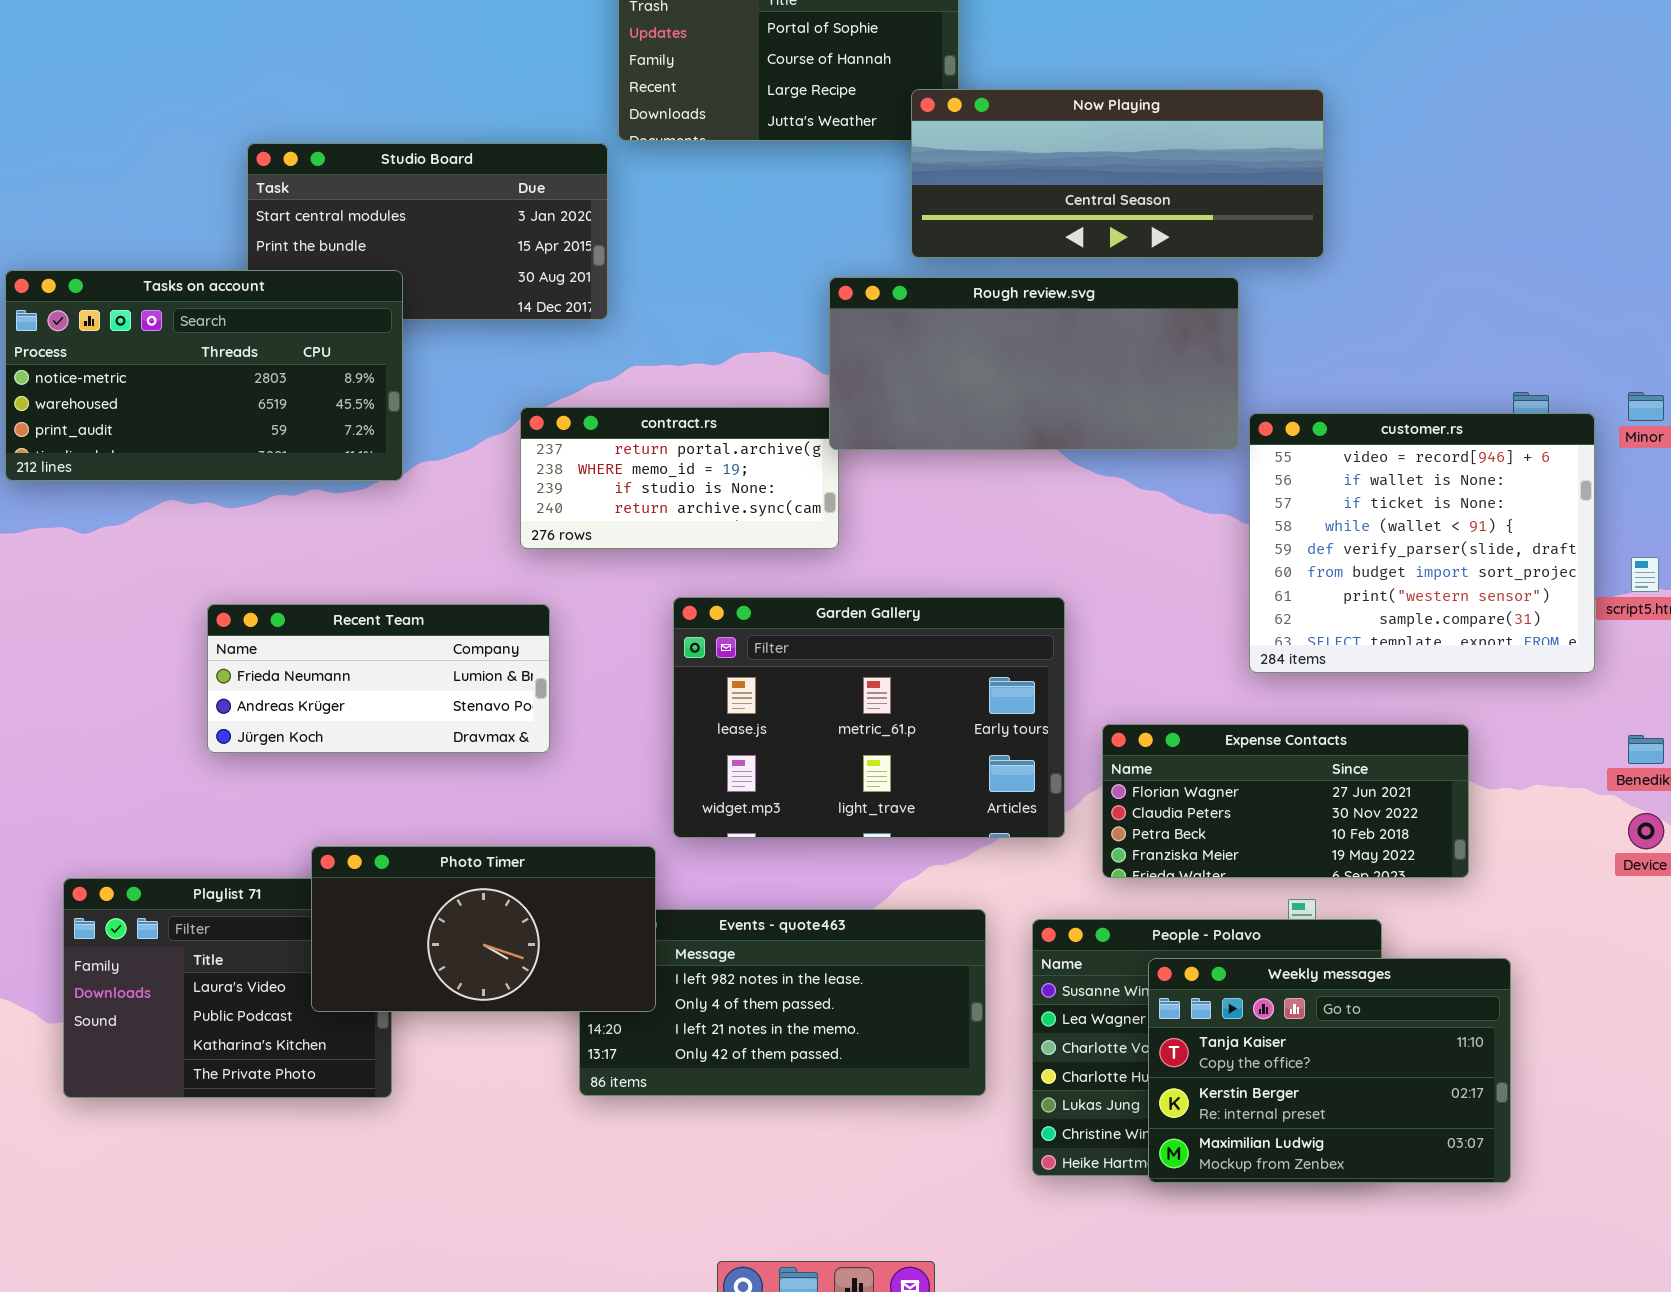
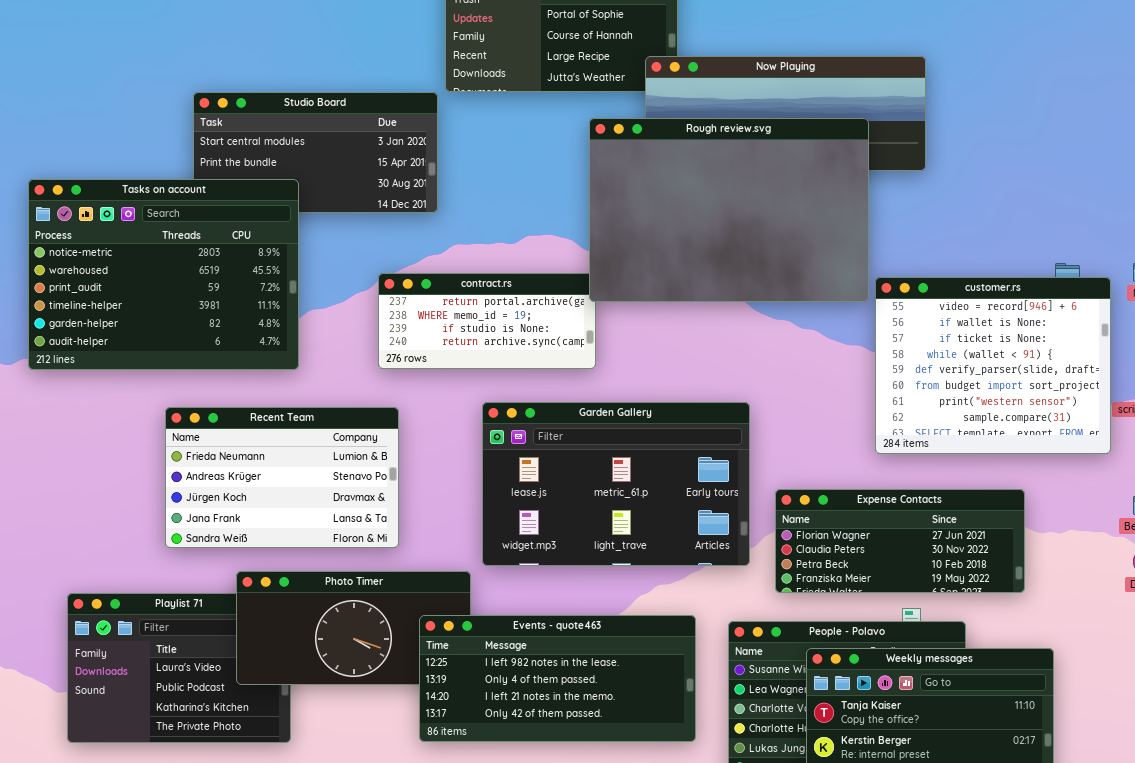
Tasks on account: [5,270,403,481] -> [28,179,299,370], resized
Rough review.svg: [829,277,1239,450] -> [589,118,869,302], resized
Recent Team: [207,604,550,753] -> [165,407,399,548], resized
Events - quote463: [579,909,986,1096] -> [419,615,696,742], raised

